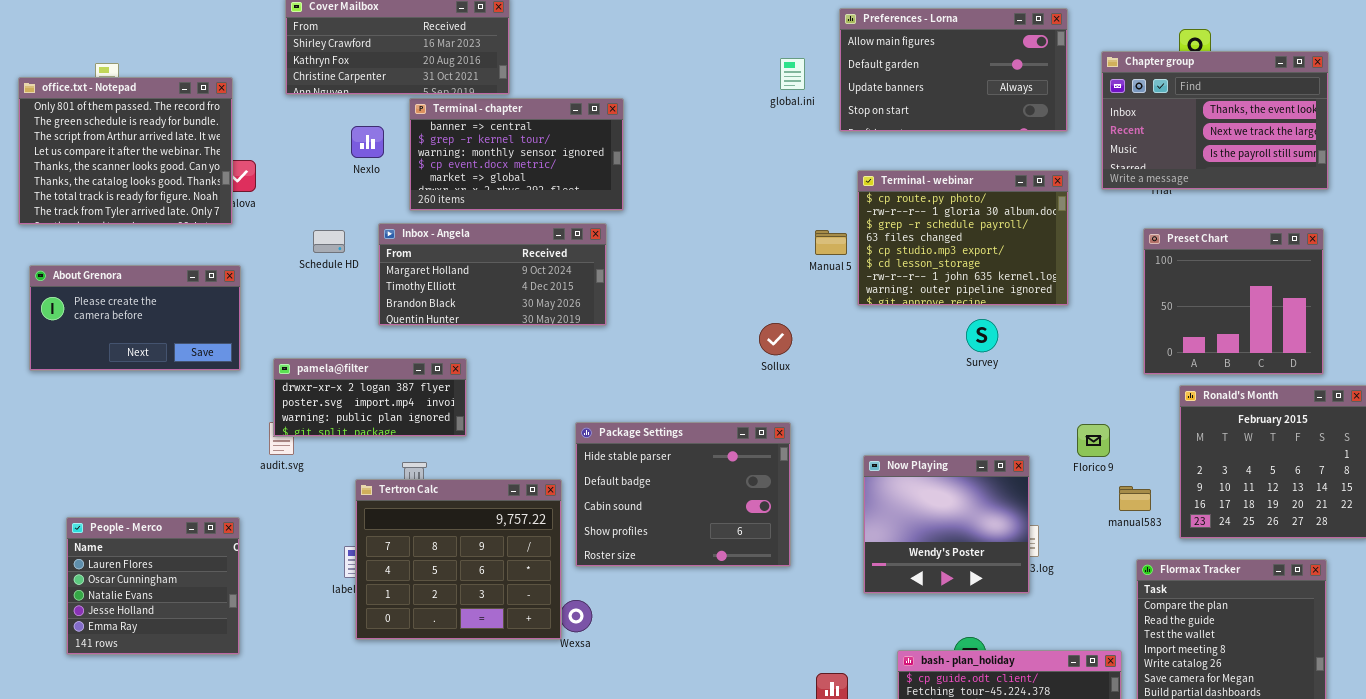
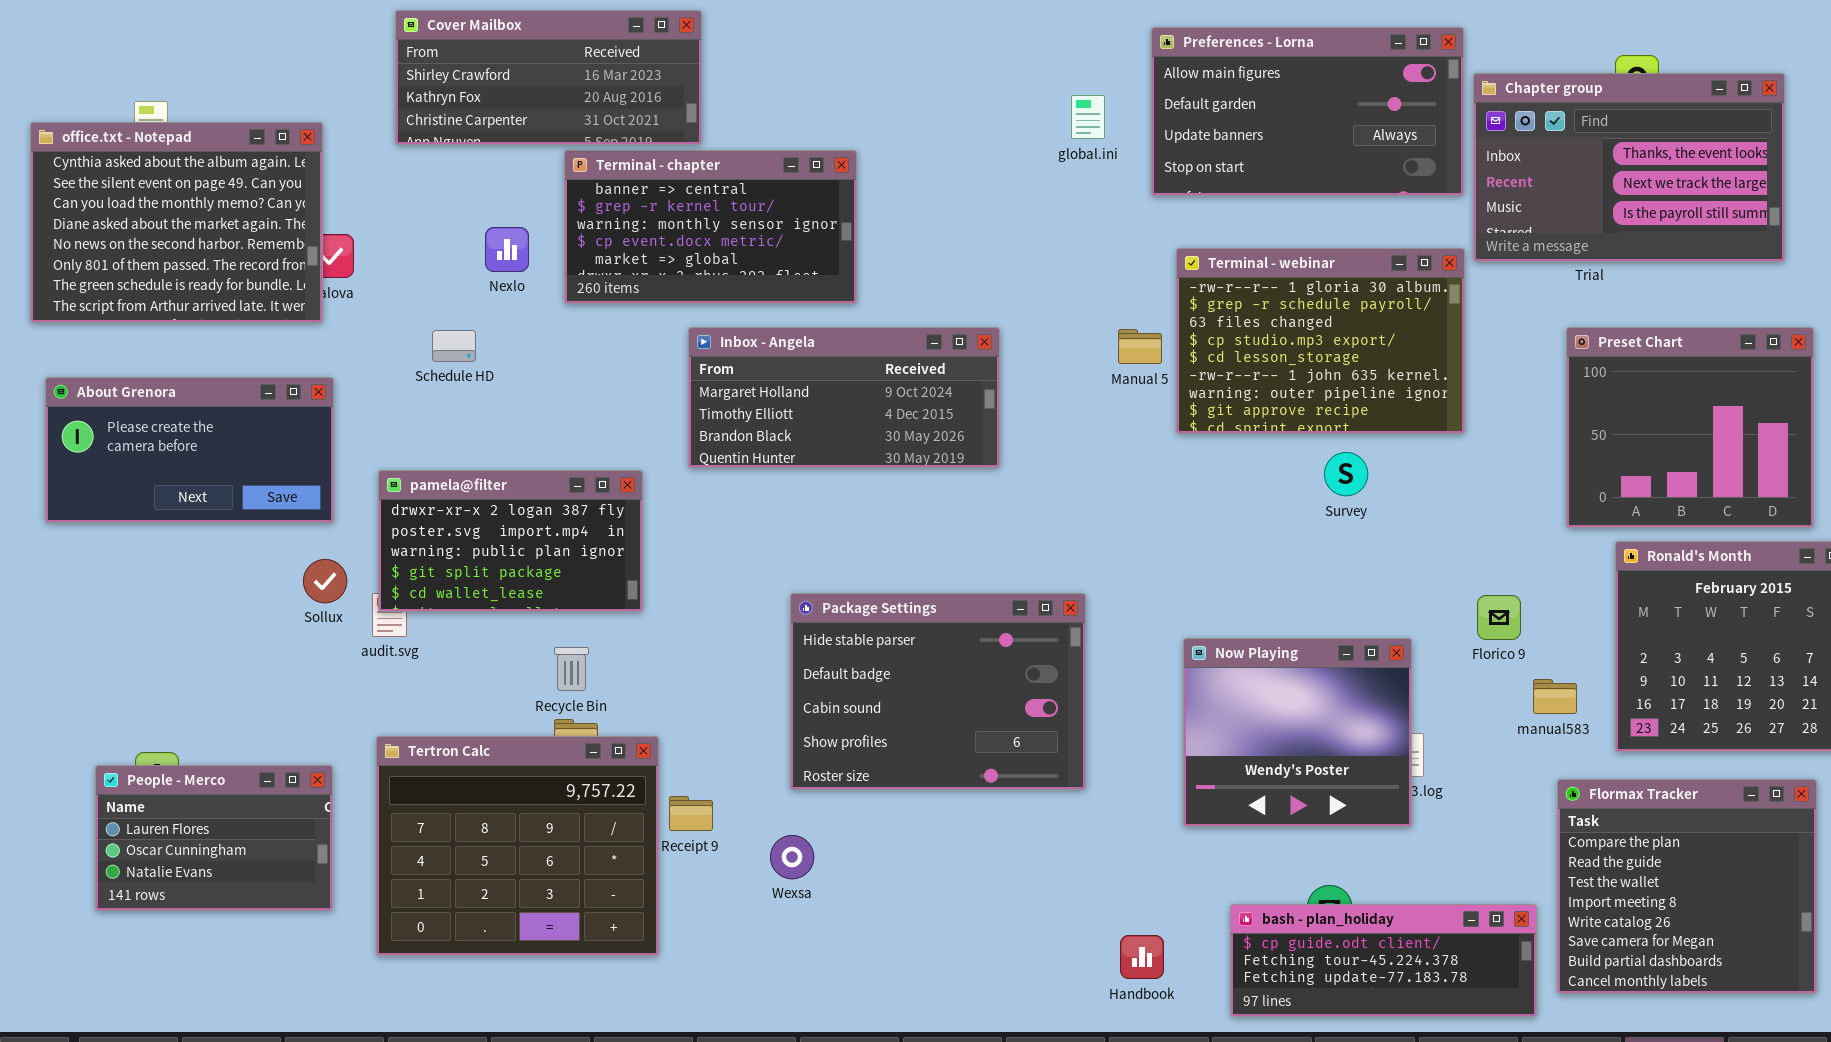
Chapter group: [1101,51,1329,190] -> [1473,73,1785,262], moved
office.txt - Notepad: [18,77,233,225] -> [30,122,323,323], scrolled up 5 rows
Nexlo: [351,126,384,158] -> [485,227,529,272], moved
Terminal - webinar: [857,170,1069,306] -> [1176,248,1465,434], scrolled down 1 row
Inbox - Angela: [378,223,607,326] -> [688,327,1000,468], moved
Sollux: [759,323,792,355] -> [303,559,347,603], moved
pamela@filter: [273,358,467,437] -> [378,470,643,612], resized
Tertron Calc: [355,479,562,640] -> [376,736,659,956], moved
People - Merco: [66,517,240,655] -> [95,765,333,911], resized

